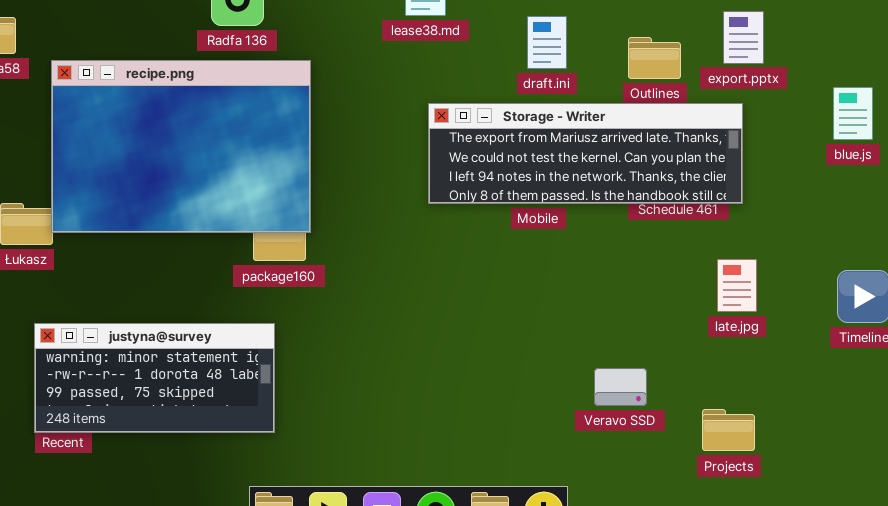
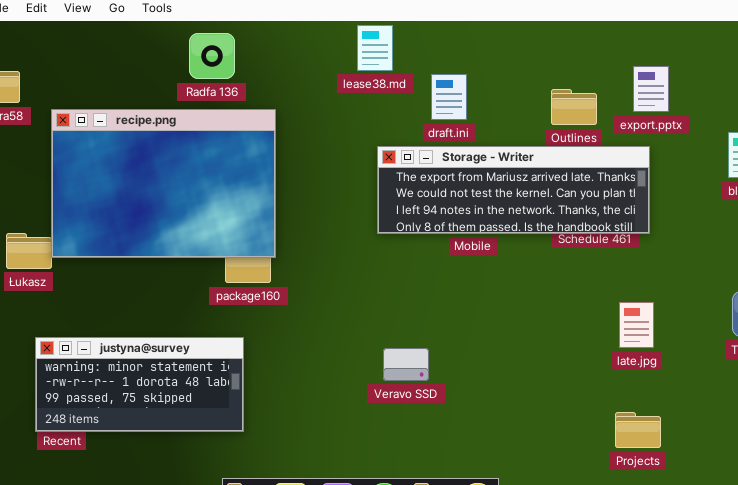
draft.ini: [527,16,567,69] -> [431,74,467,120], moved
late.jpg: [717,259,757,312] -> [619,302,654,348], moved
Veravo SSD: [594,368,647,406] -> [383,348,429,381], moved

